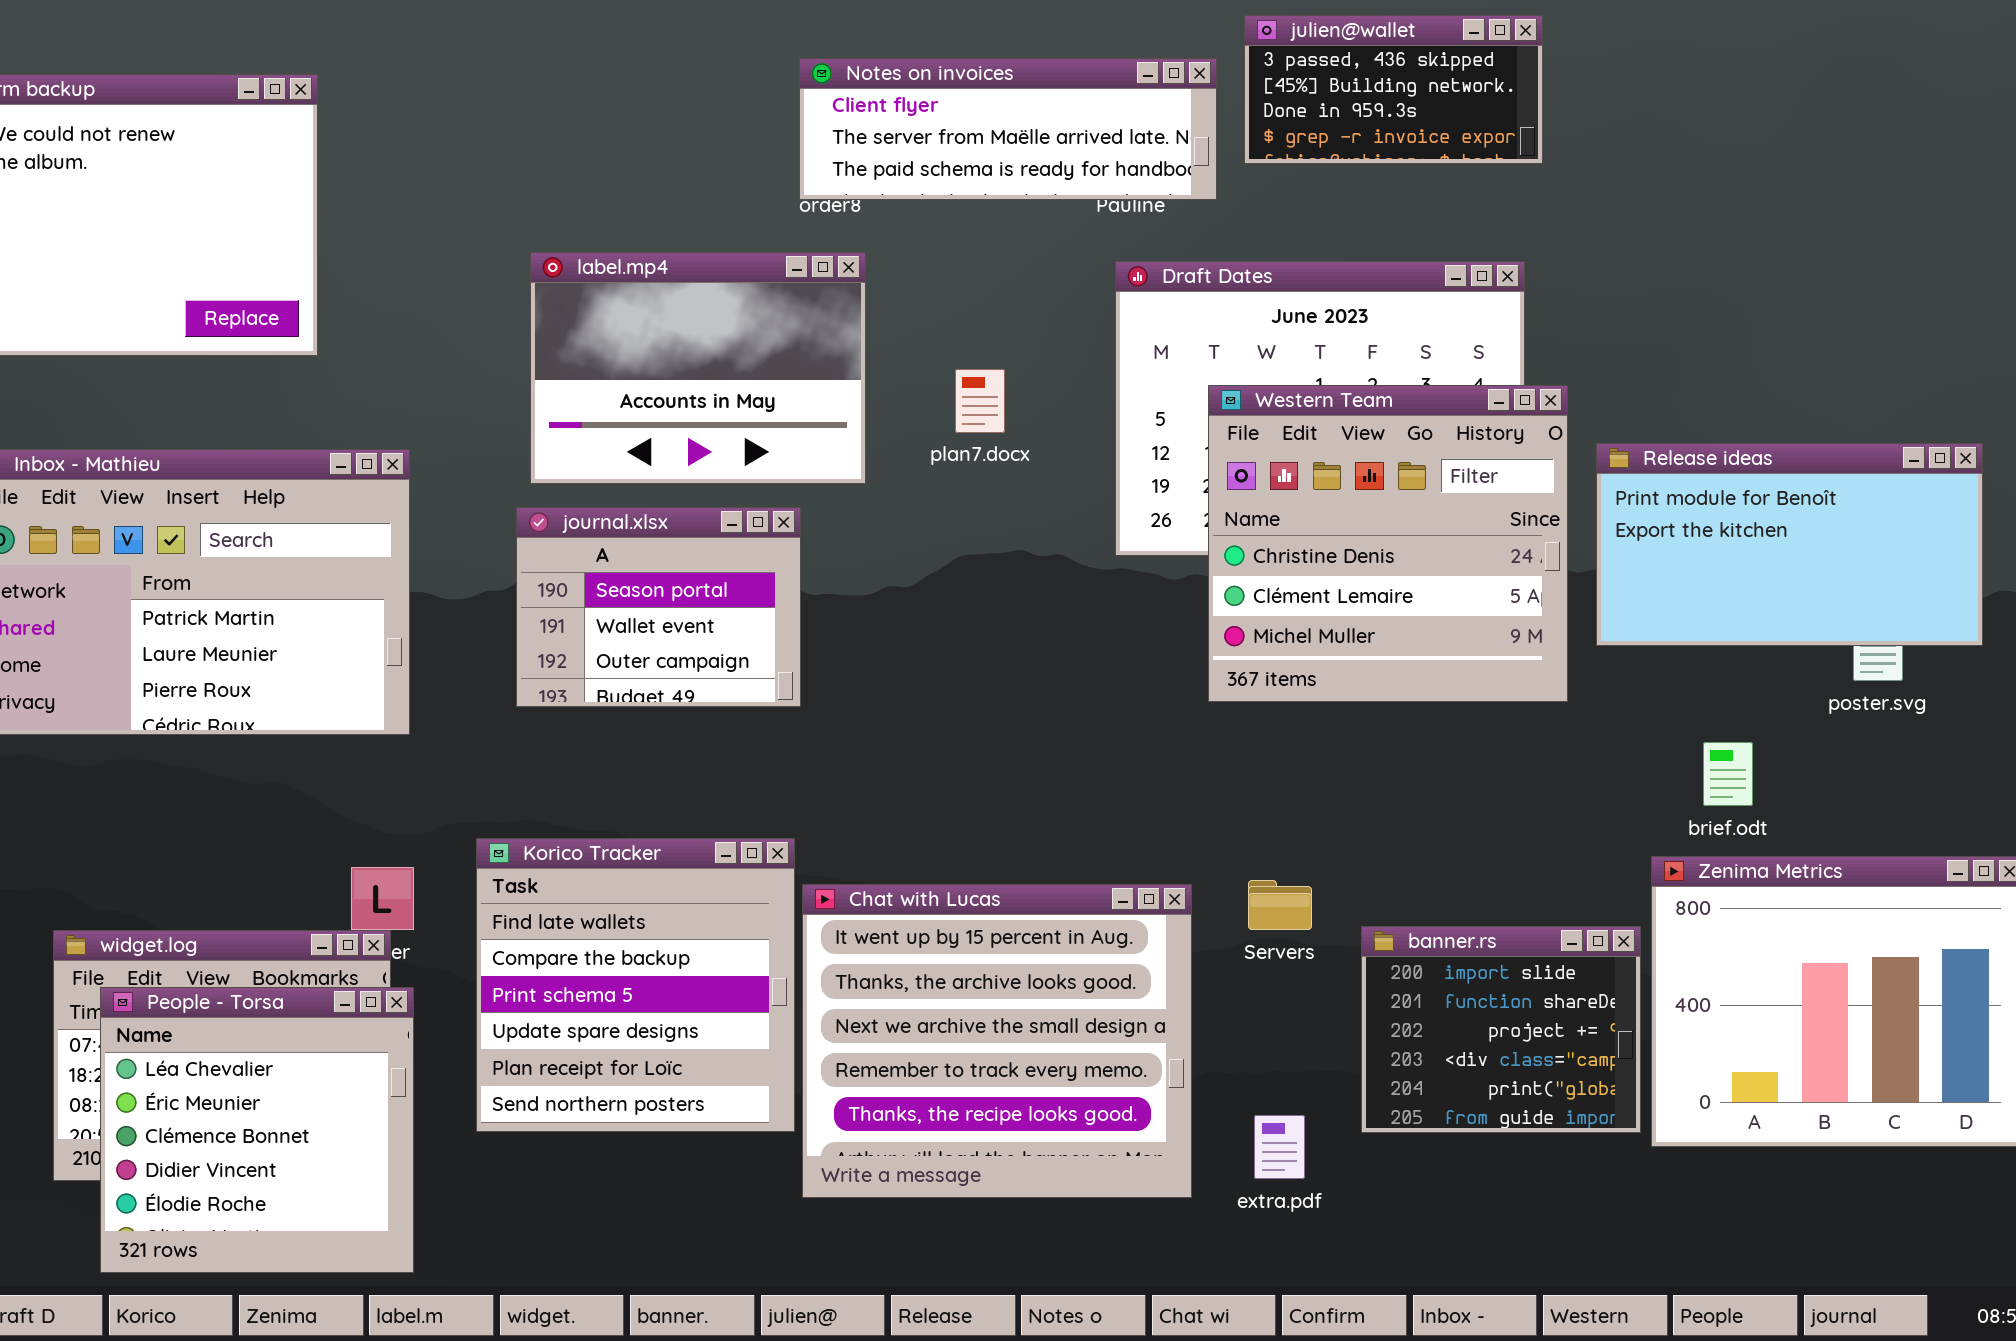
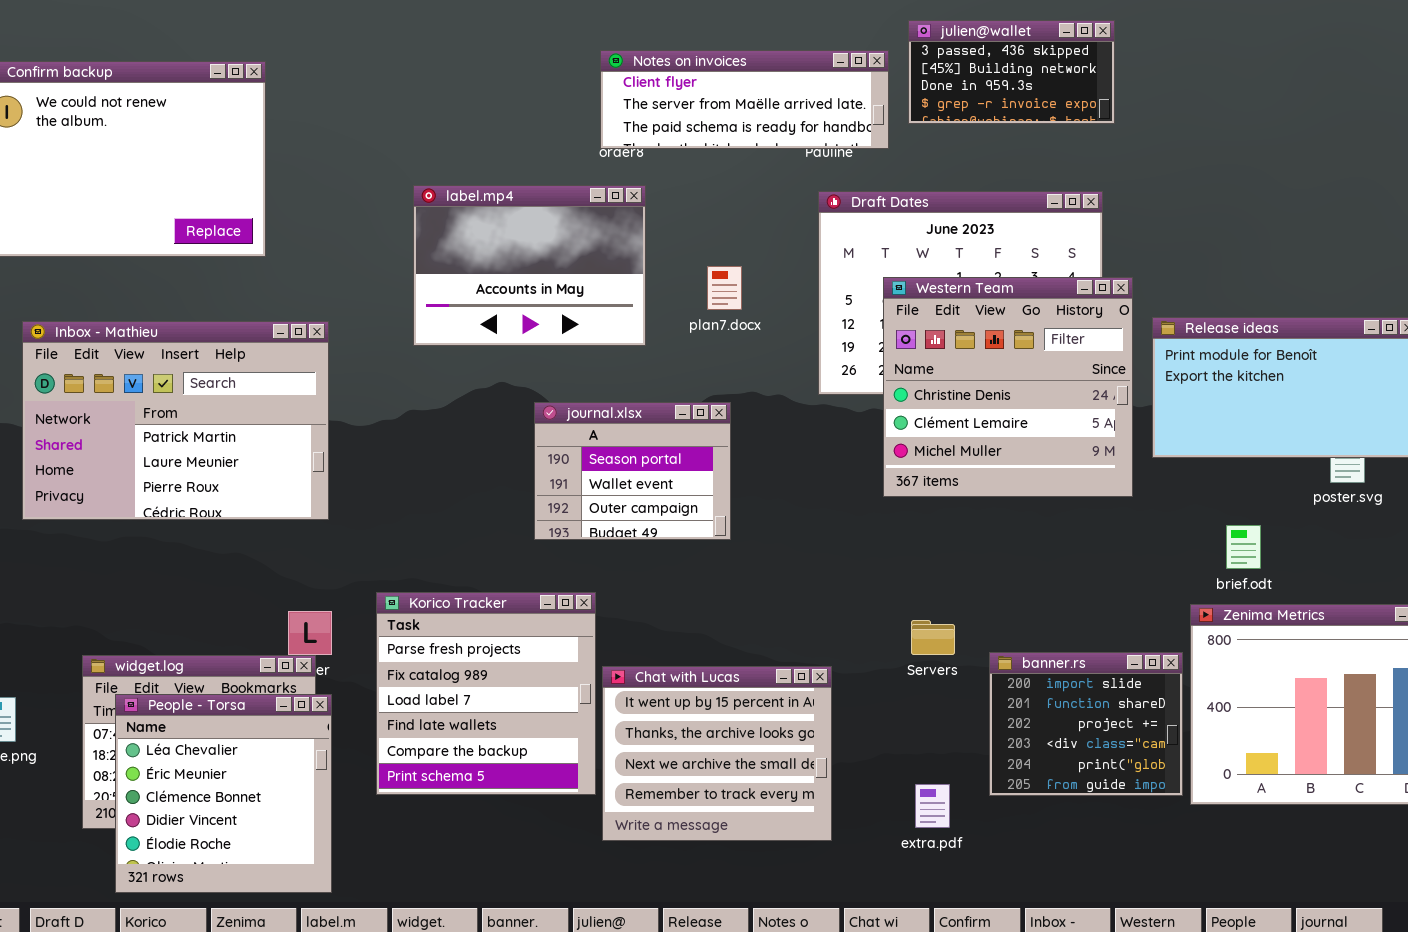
journal.xlsx: [516,507,801,707] -> [534,402,731,540], moved
Korico Tracker: [476,838,795,1132] -> [376,592,596,795], scrolled up 3 rows
Chat with Lucas: [802,884,1192,1198] -> [602,666,832,841], resized

